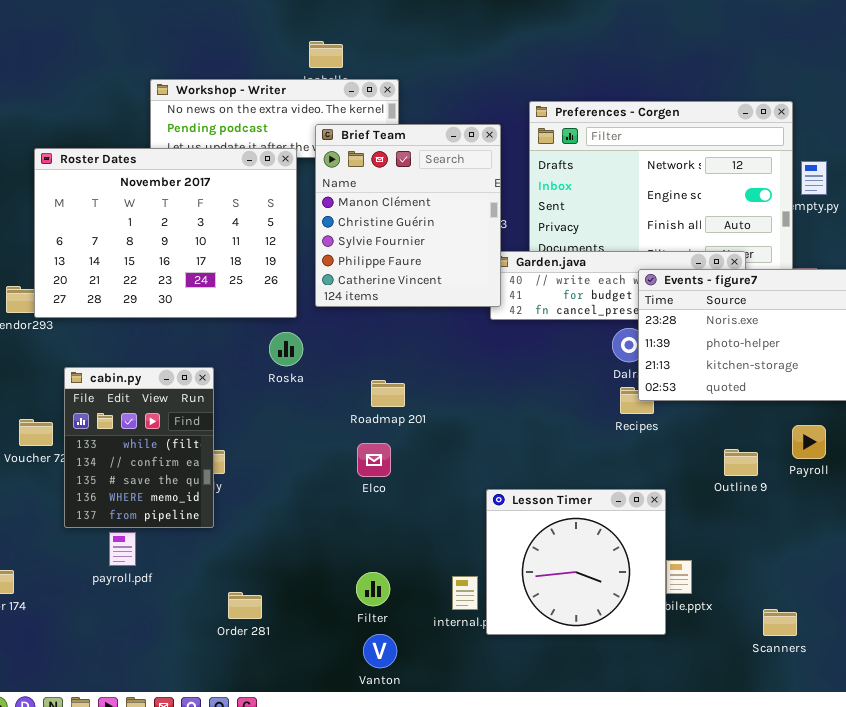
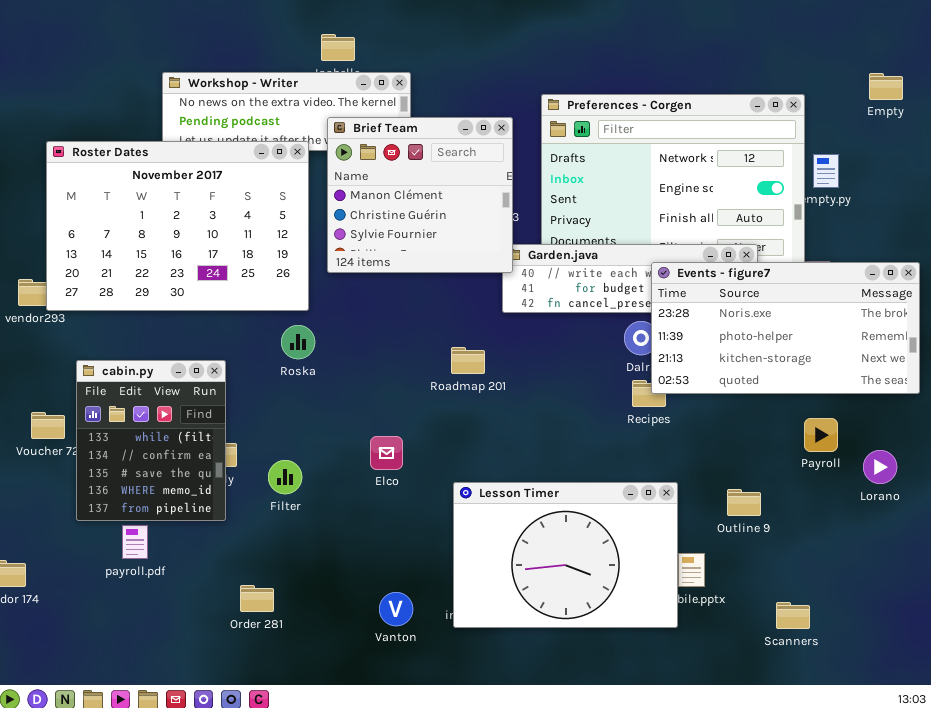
Brief Team: [315,124,501,307] -> [327,117,513,273], resized
Roadmap 201: [371,380,405,407] -> [451,347,485,374], moved
Outline 9: [724,449,758,476] -> [727,489,761,516], moved
Lesson Timer: [486,489,666,635] -> [453,482,678,628], resized
Filter: [356,572,390,606] -> [268,460,302,494], moved
Vanton: [363,634,397,668] -> [379,592,413,626], moved

